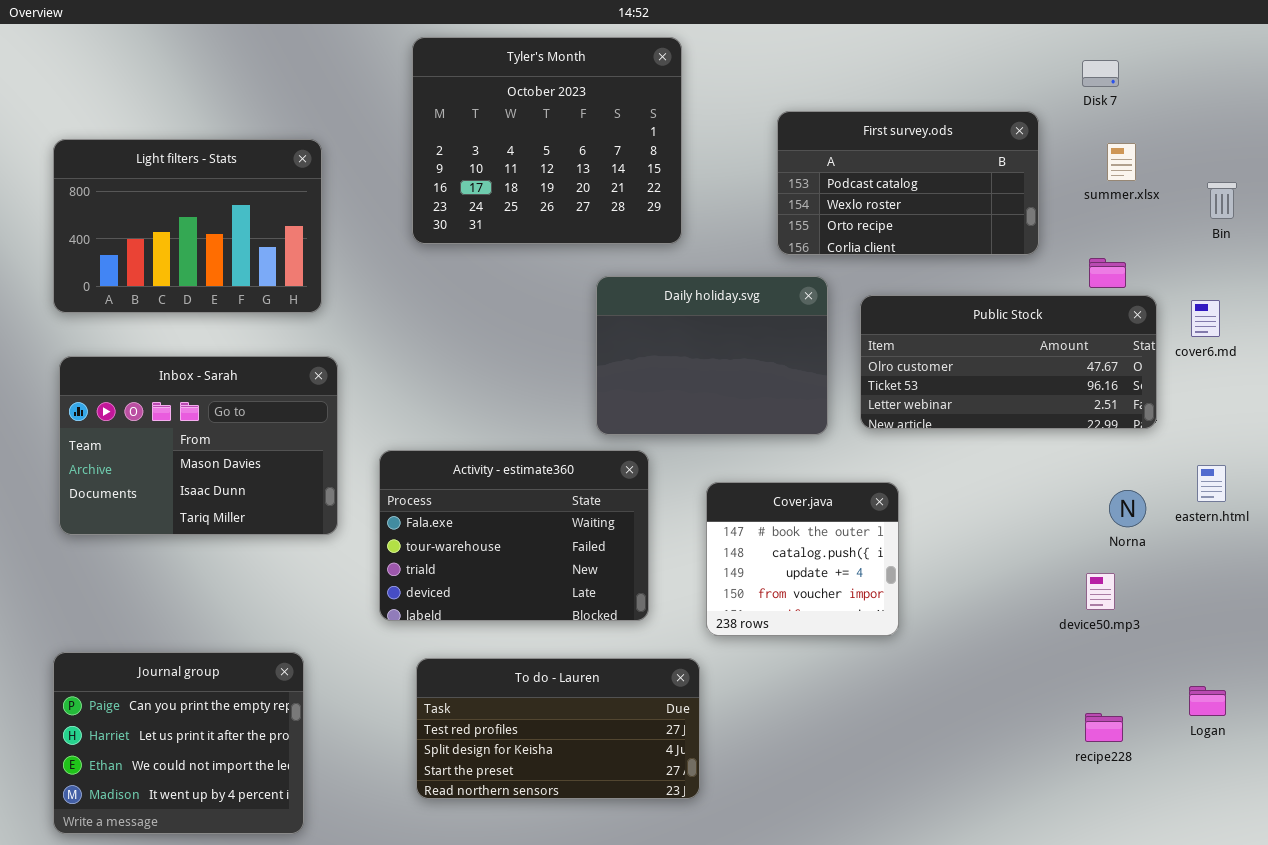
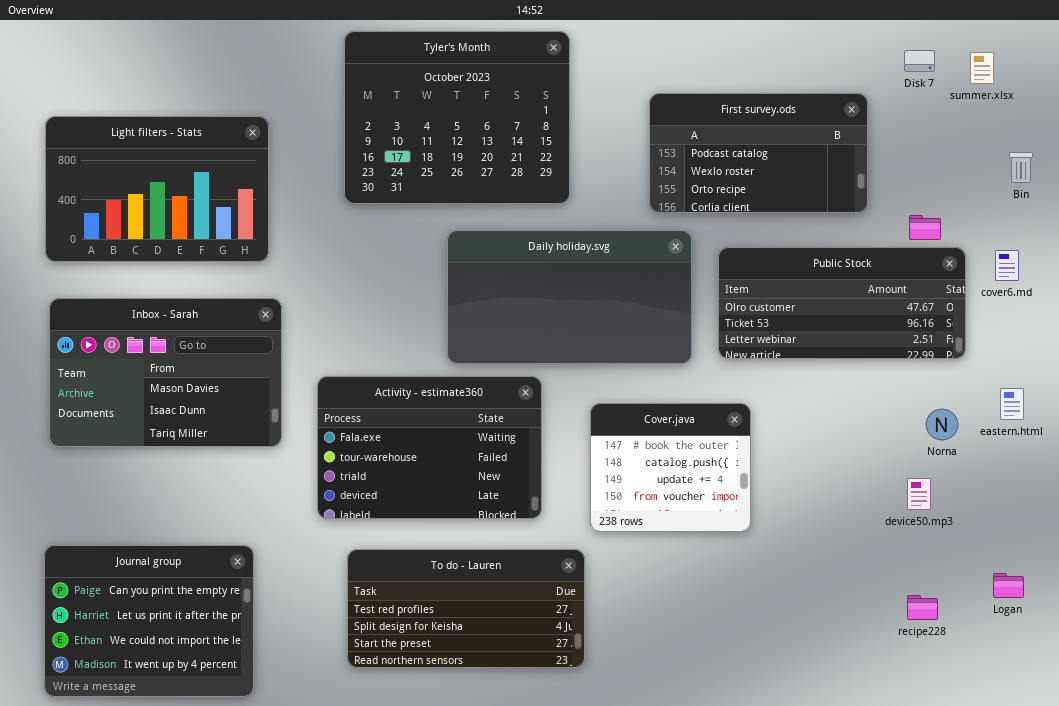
summer.xlsx: [1107,143,1136,181] -> [970,52,994,84], moved
Daily holiday.svg: [596,276,828,435] -> [447,230,692,364], resized

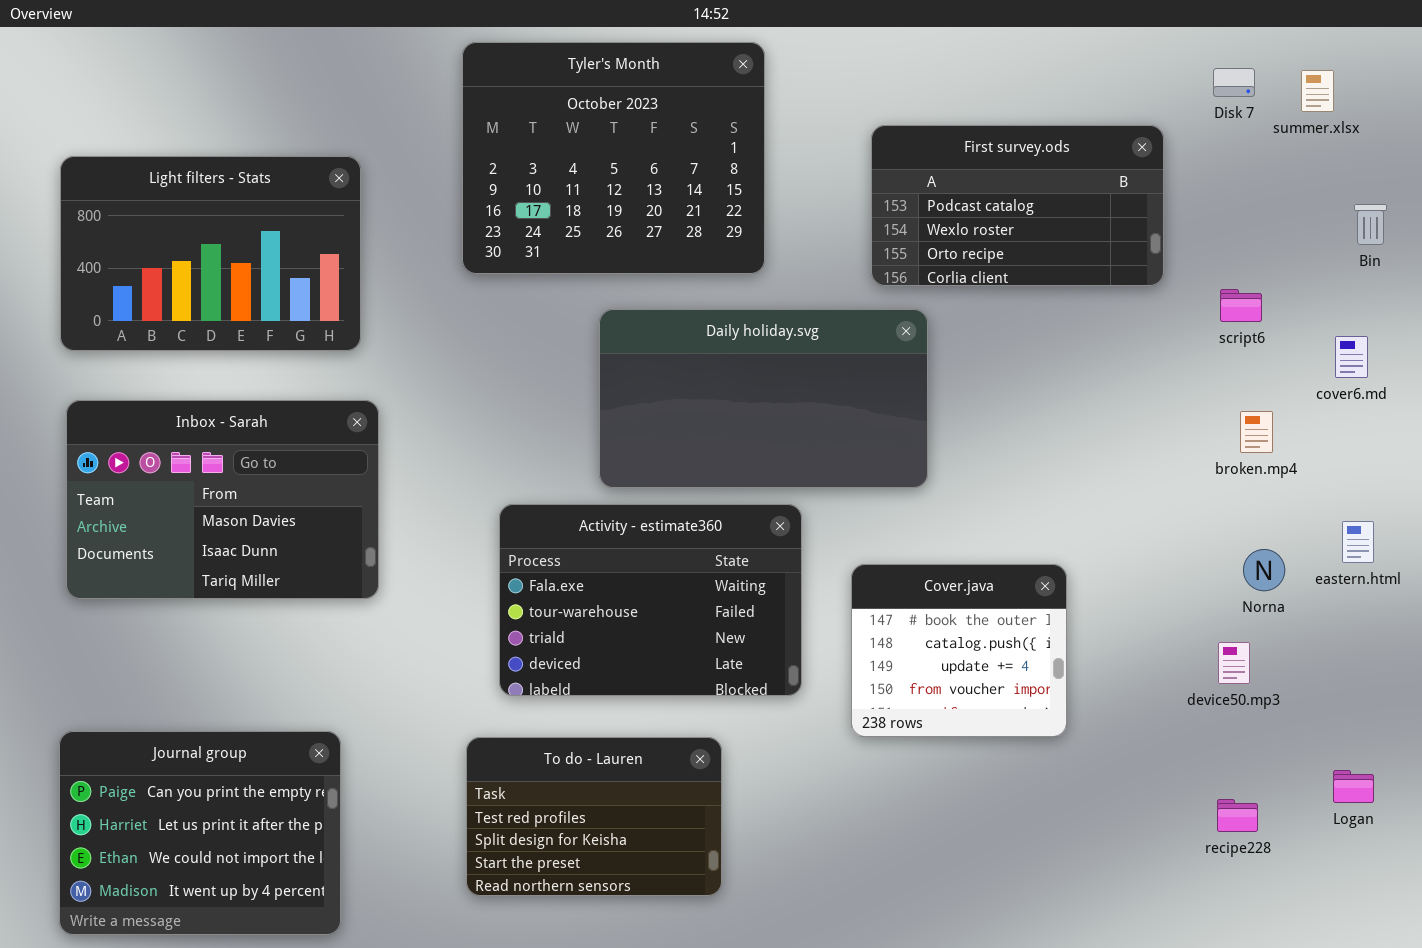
Public Stock: [718,247,966,359] -> none, closed
Activity - estimate360: [317,376,542,519] -> [499,504,802,696], moved
Cover.java: [590,403,751,532] -> [851,564,1067,737], moved
To do - Lauren: [347,549,585,668] -> [466,737,722,896], resized

